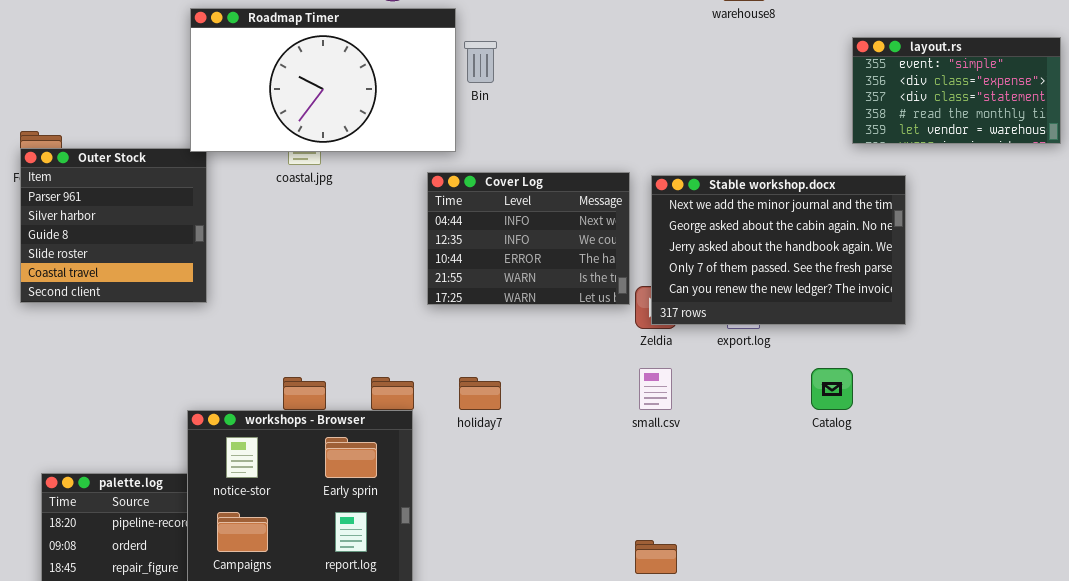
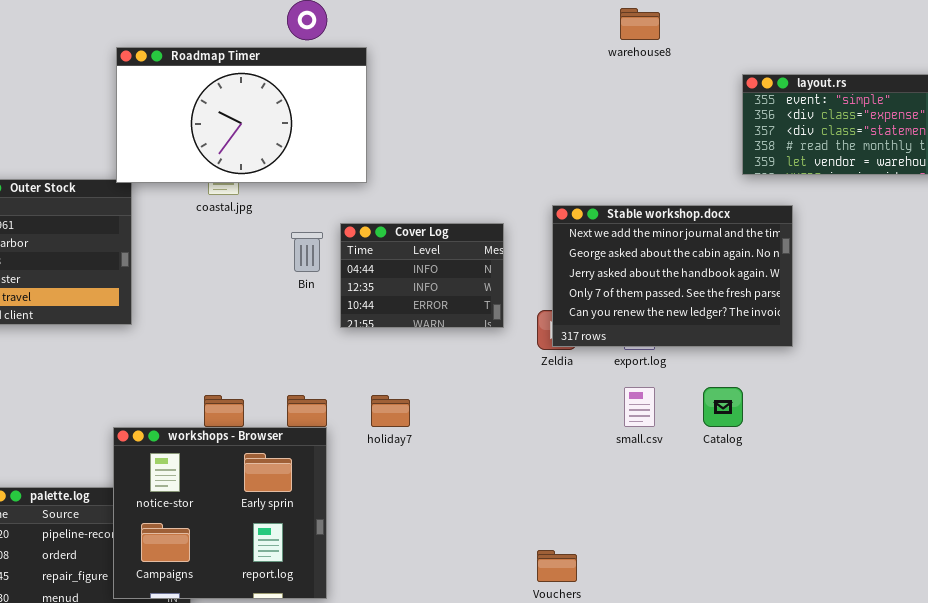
Bin: [464,41,497,83] -> [291,232,323,272], moved
Cover Log: [427,172,630,305] -> [340,223,504,328], resized
small.csv: [639,368,672,410] -> [624,387,655,427], moved

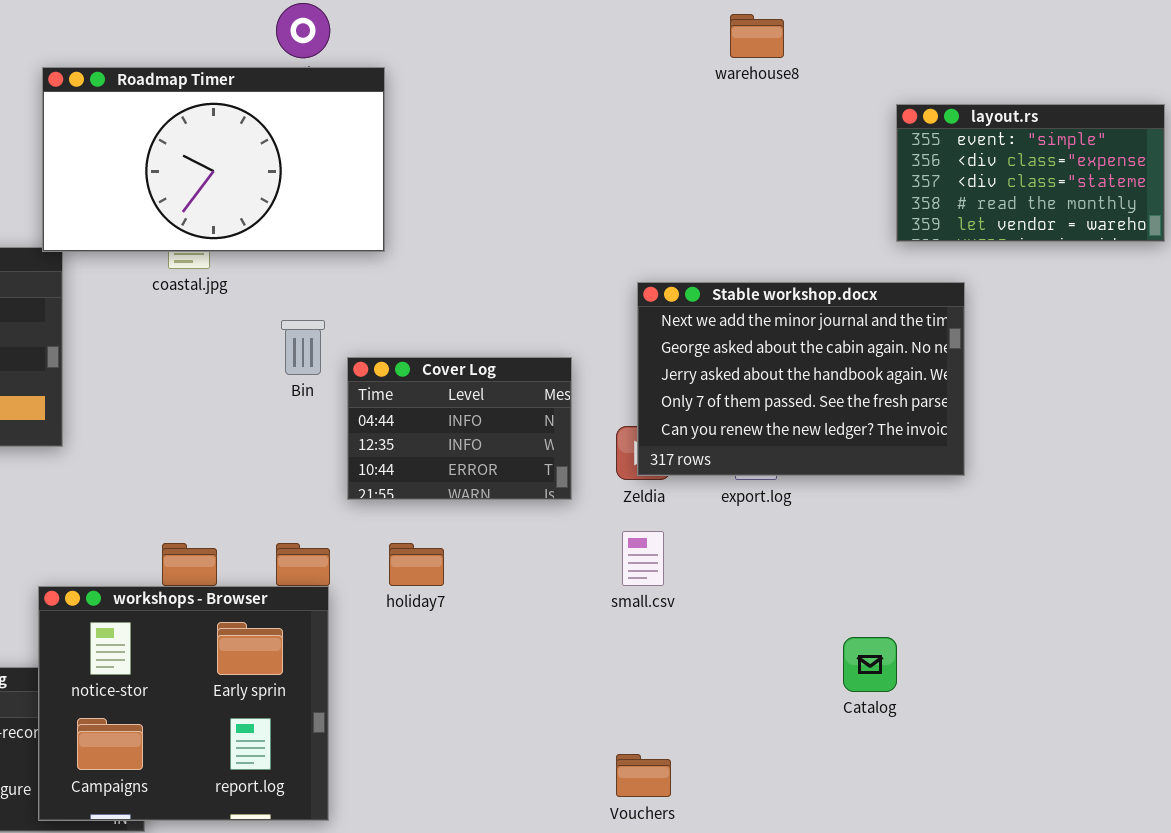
Cover Log: [340,223,504,328] -> [347,357,572,500], moved
small.csv: [624,387,655,427] -> [622,531,664,586], moved
Catalog: [703,387,743,427] -> [843,637,897,692], moved

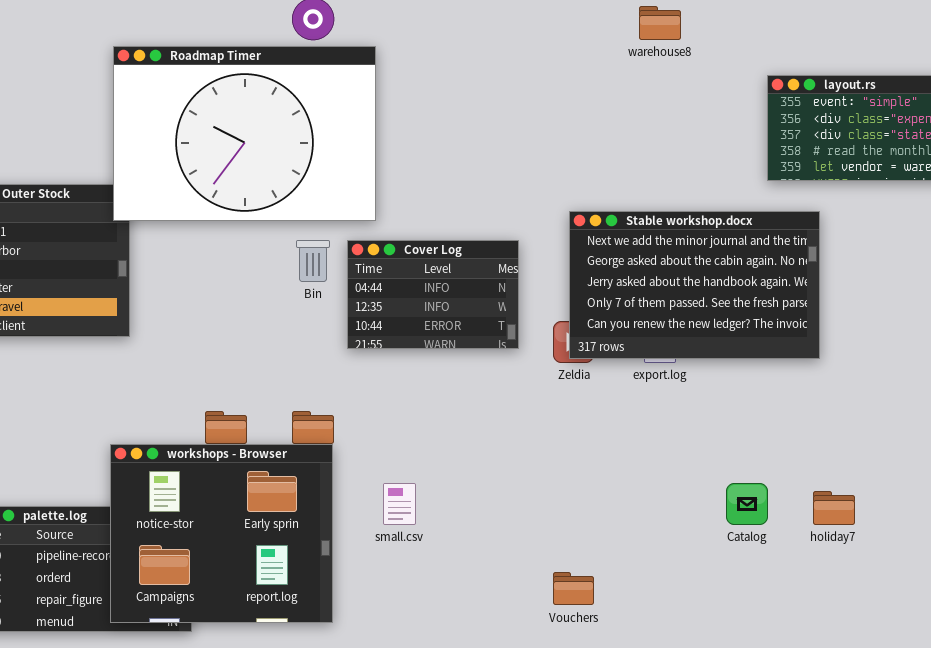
Roadmap Timer: [42,67,385,252] -> [113,46,376,221], resized
Cover Log: [347,357,572,500] -> [347,240,519,349], moved
small.csv: [622,531,664,586] -> [383,483,416,525], moved
holiday7: [389,543,444,586] -> [813,491,855,525], moved

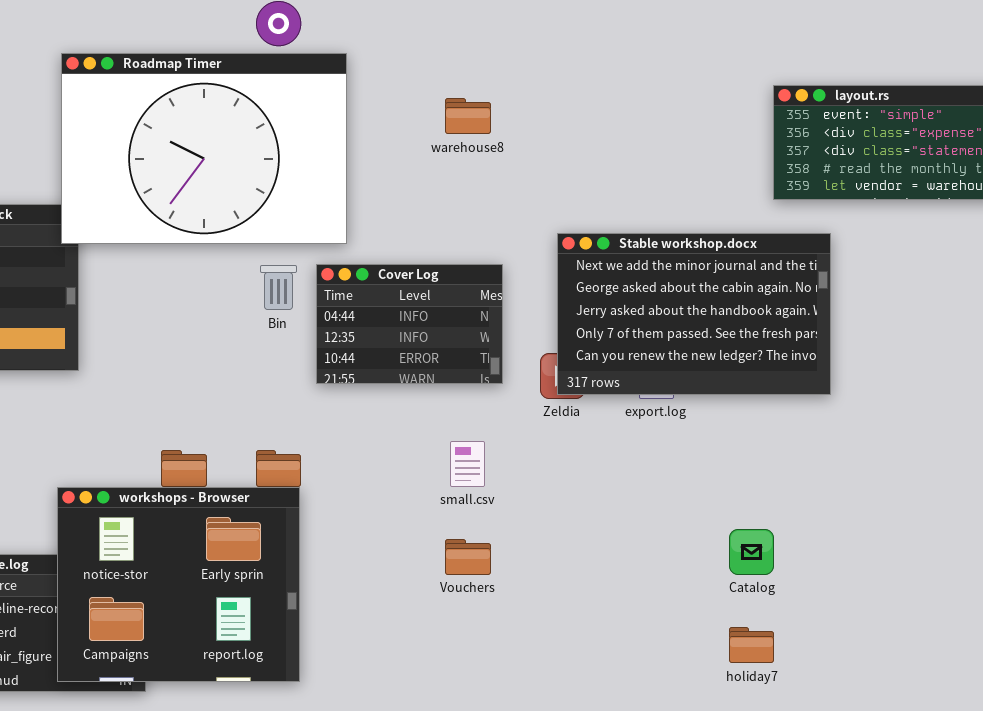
warehouse8: [639,6,681,40] -> [445,98,491,134], moved
small.csv: [383,483,416,525] -> [450,441,485,487], moved
holiday7: [813,491,855,525] -> [729,627,774,663], moved
Vouchers: [553,572,594,605] -> [445,539,491,575], moved

